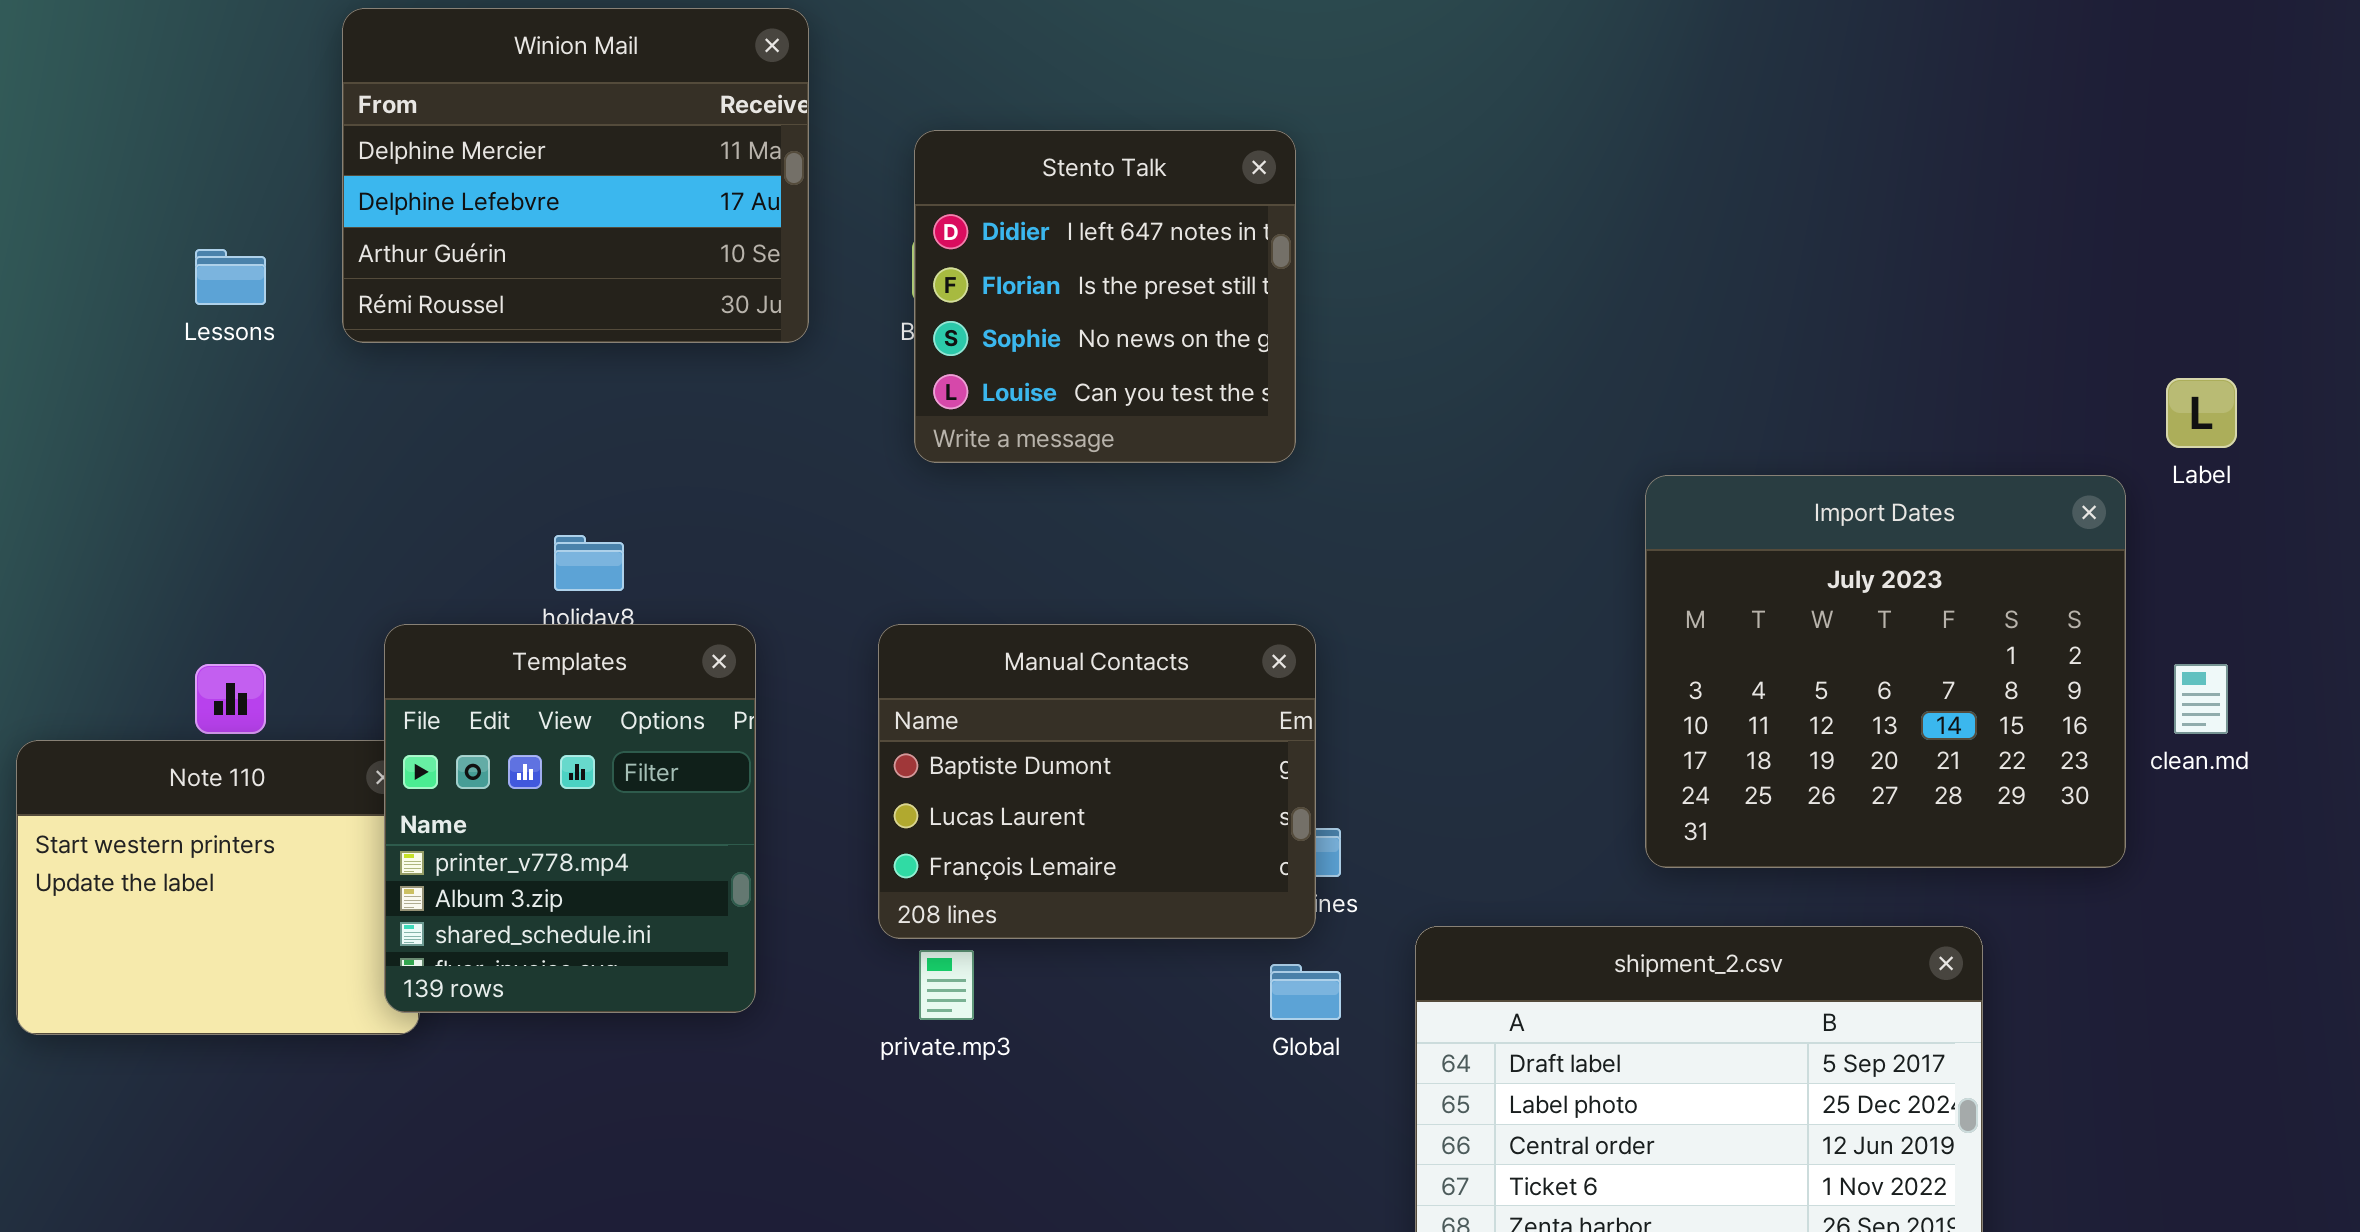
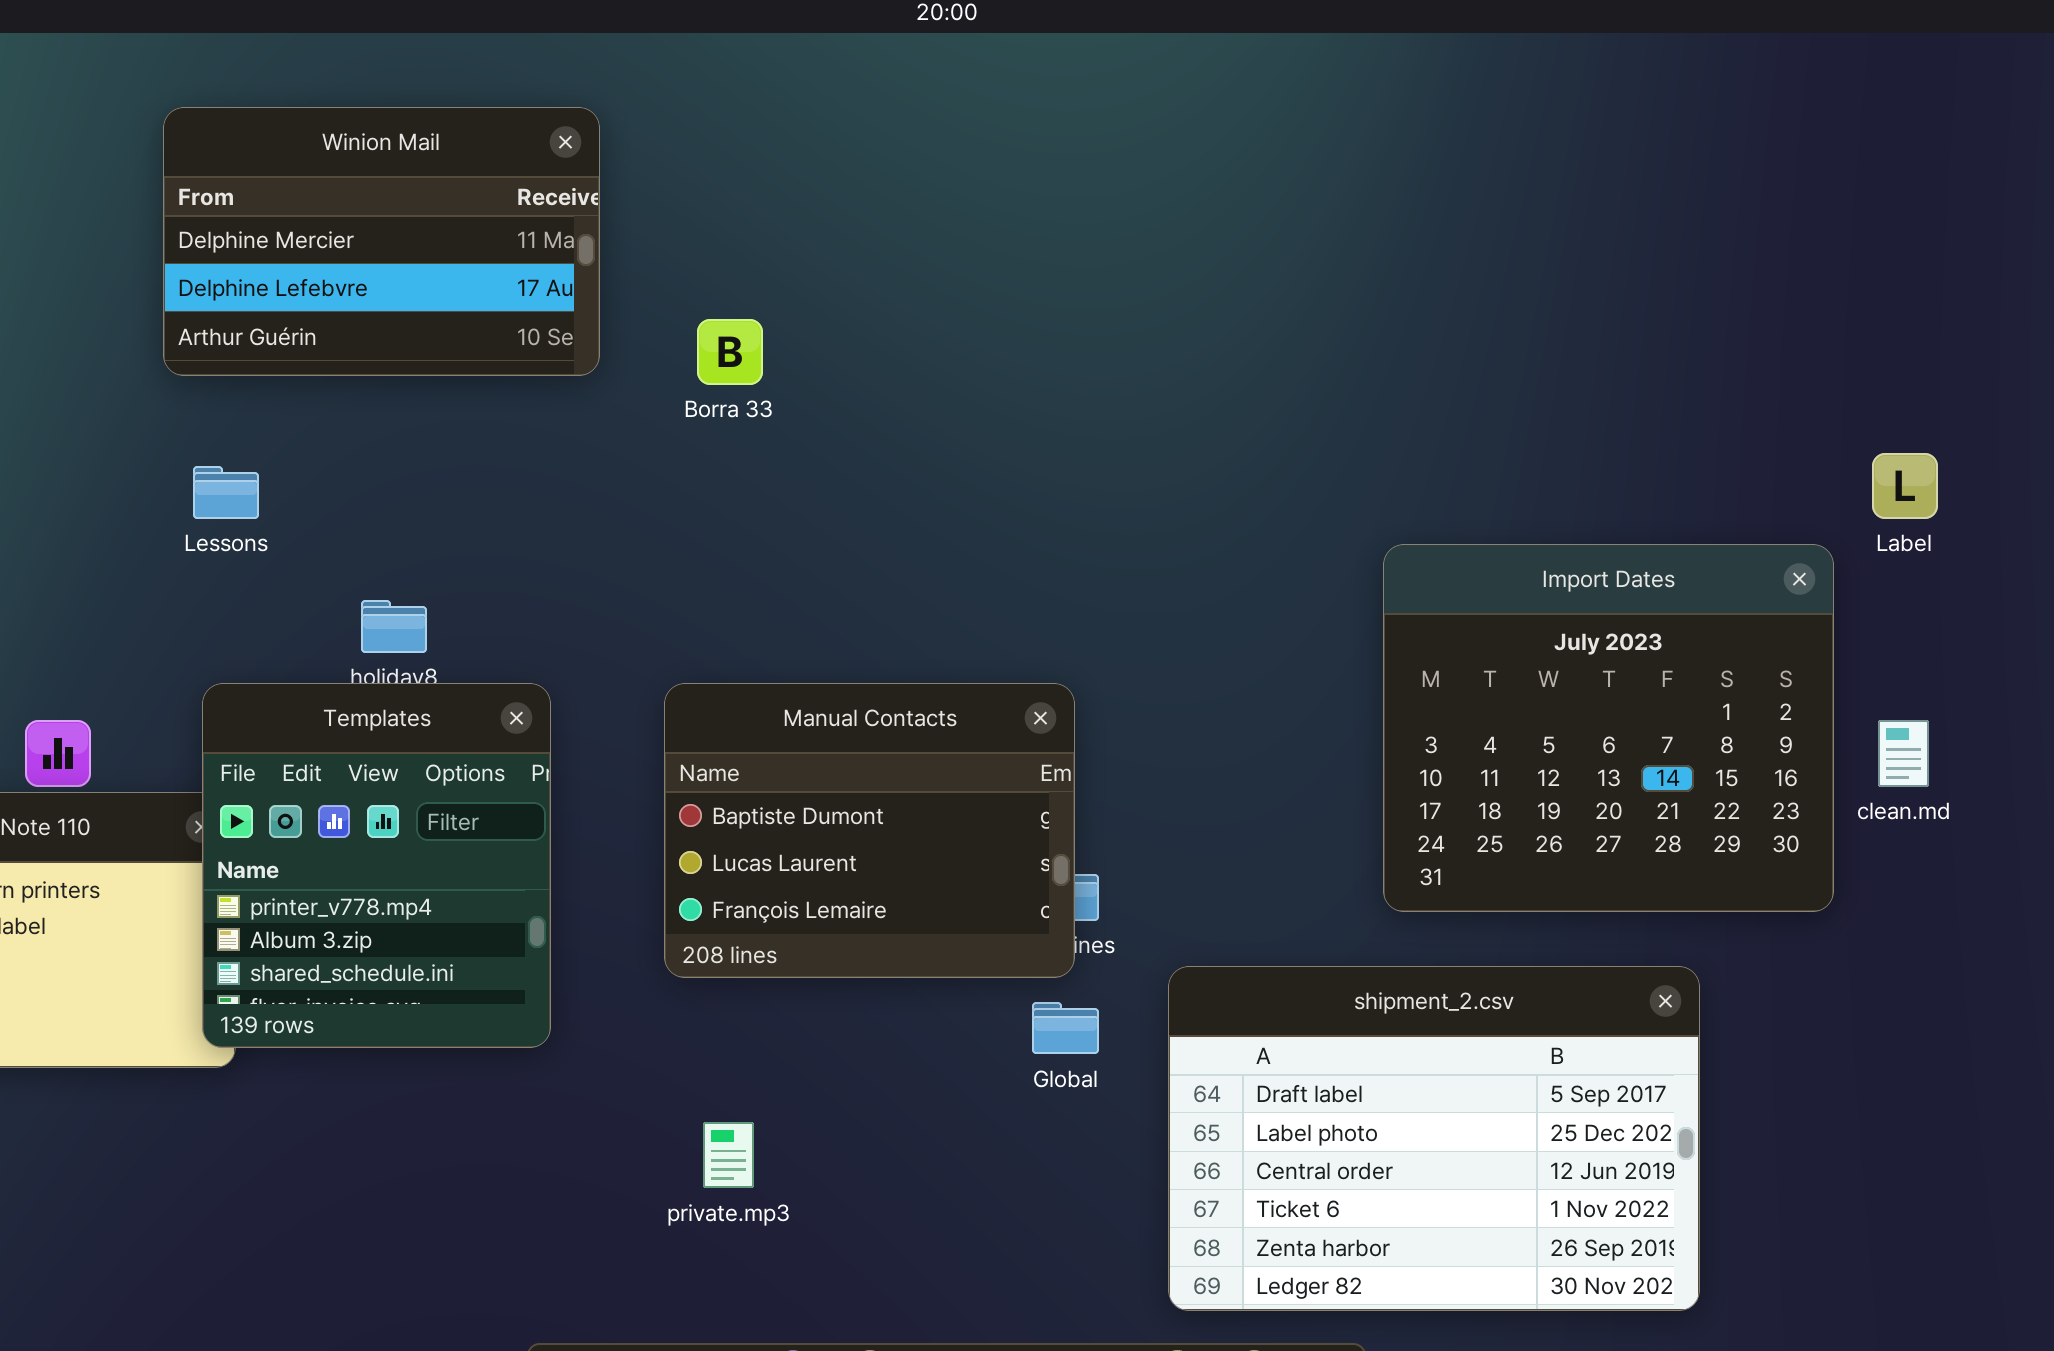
Winion Mail: [342,8,809,343] -> [163,107,600,376], resized
Stento Talk: [914,130,1296,463] -> none, closed
Lessons: [195,249,266,305] -> [193,466,259,519], moved
private.mp3: [919,950,974,1020] -> [703,1122,754,1188], moved

